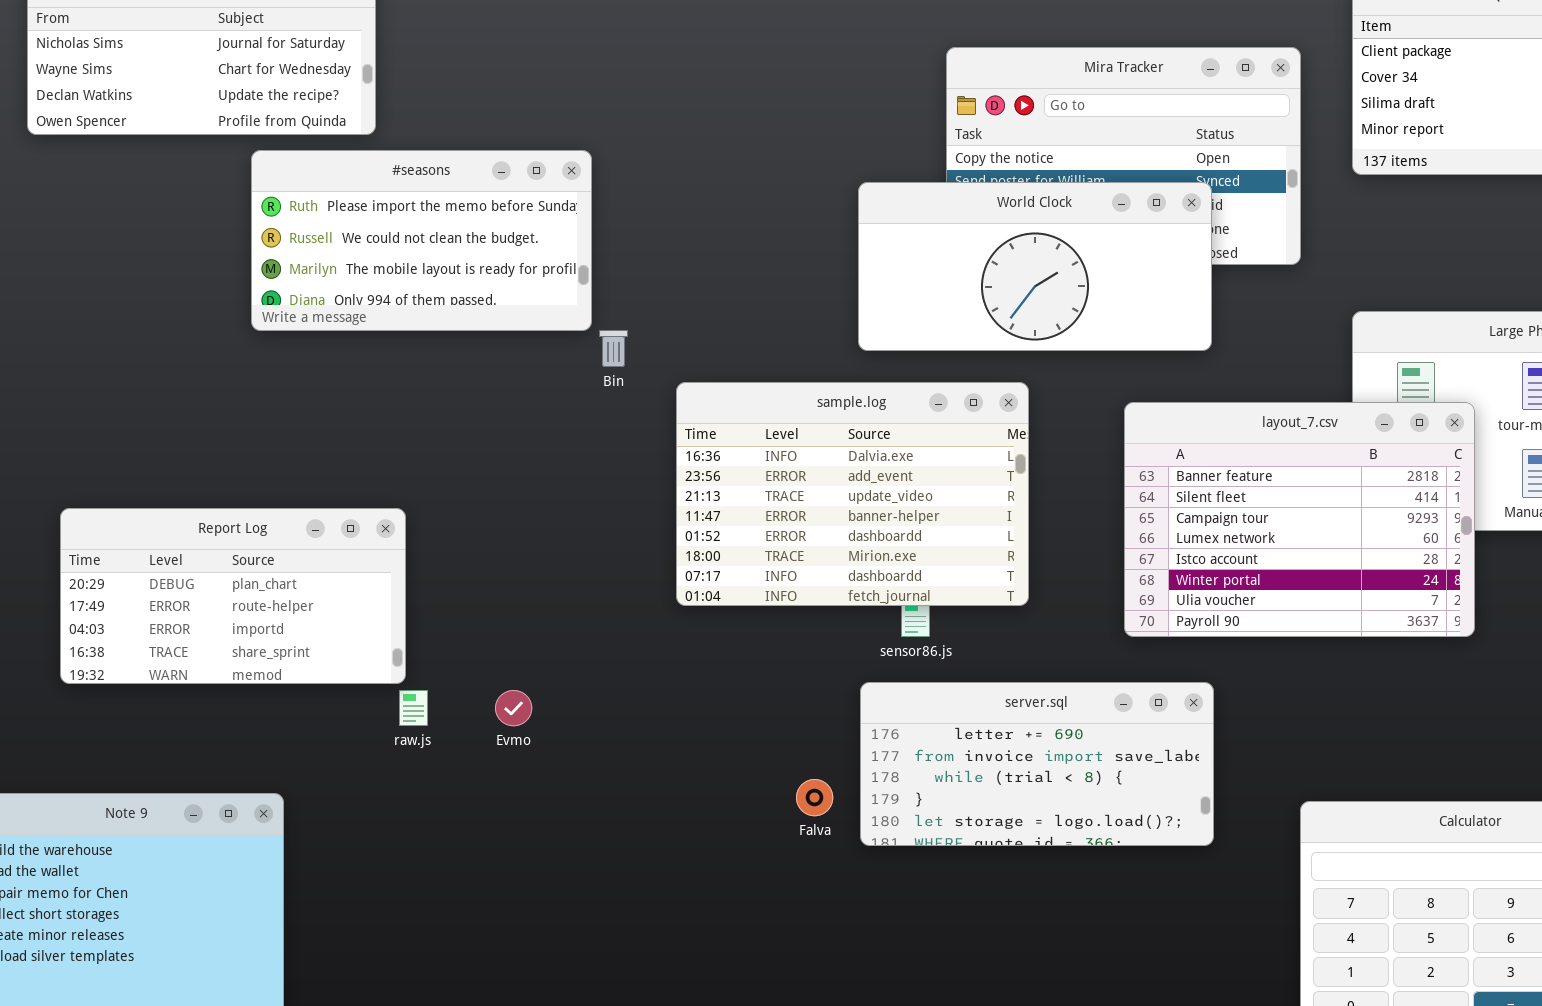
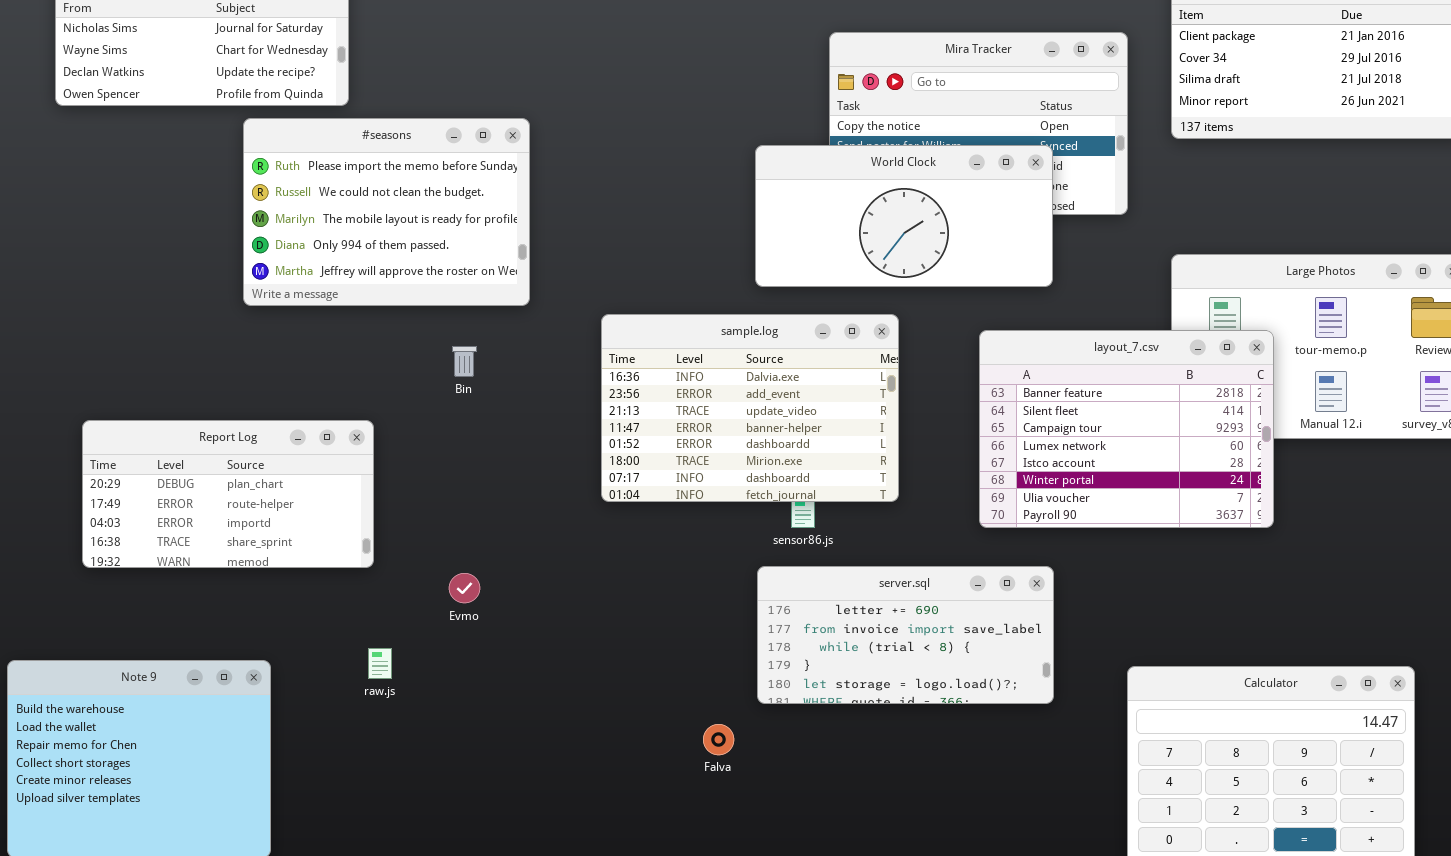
#seasons: [251,150,592,331] -> [243,118,530,306], resized
Bin: [599,330,628,367] -> [452,346,477,377], moved
raw.js: [399,690,428,726] -> [368,648,392,679], moved
Falva: [796,779,833,816] -> [703,724,734,755], moved

